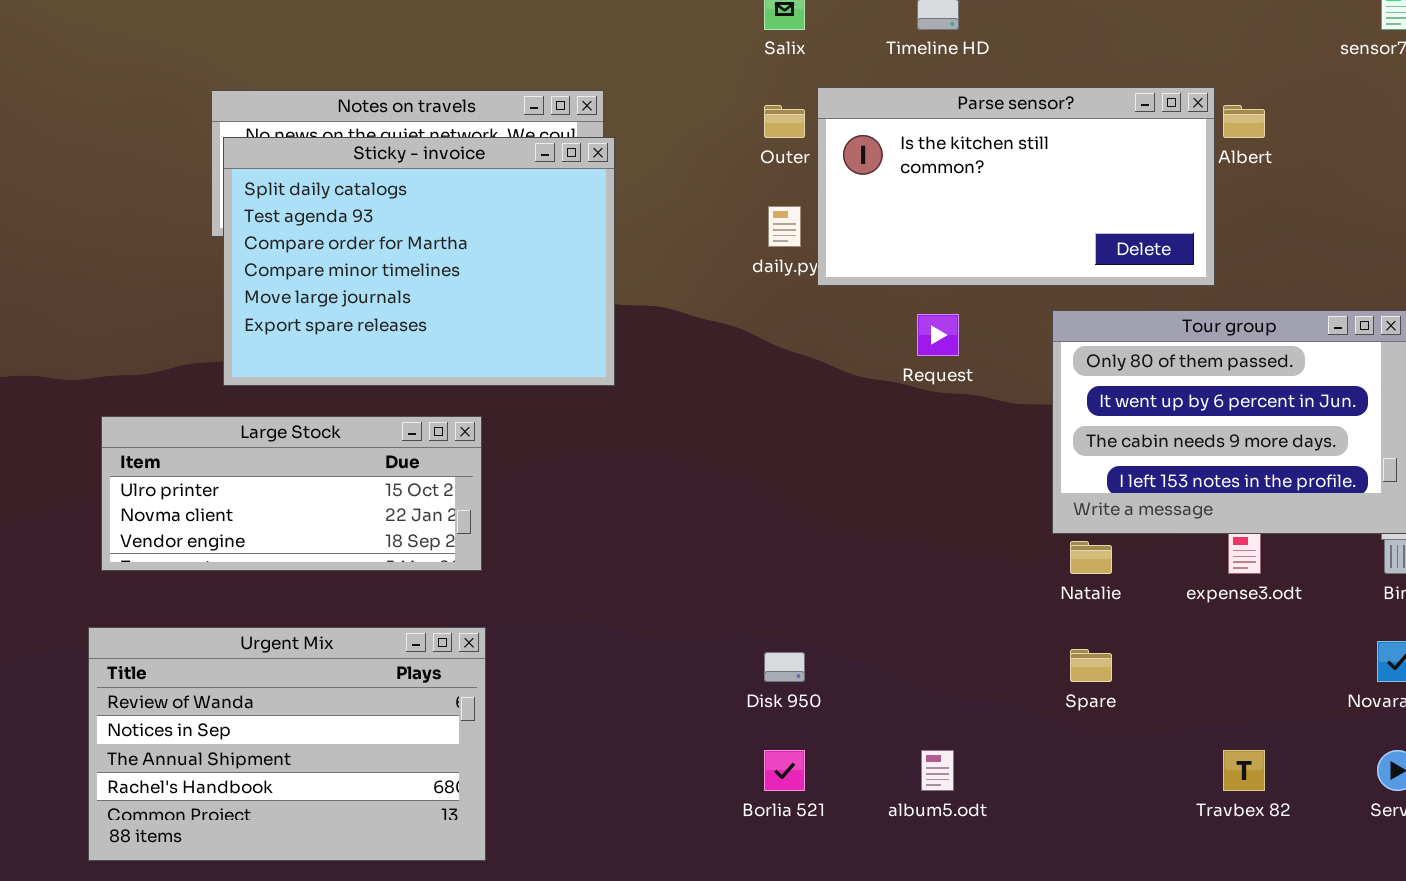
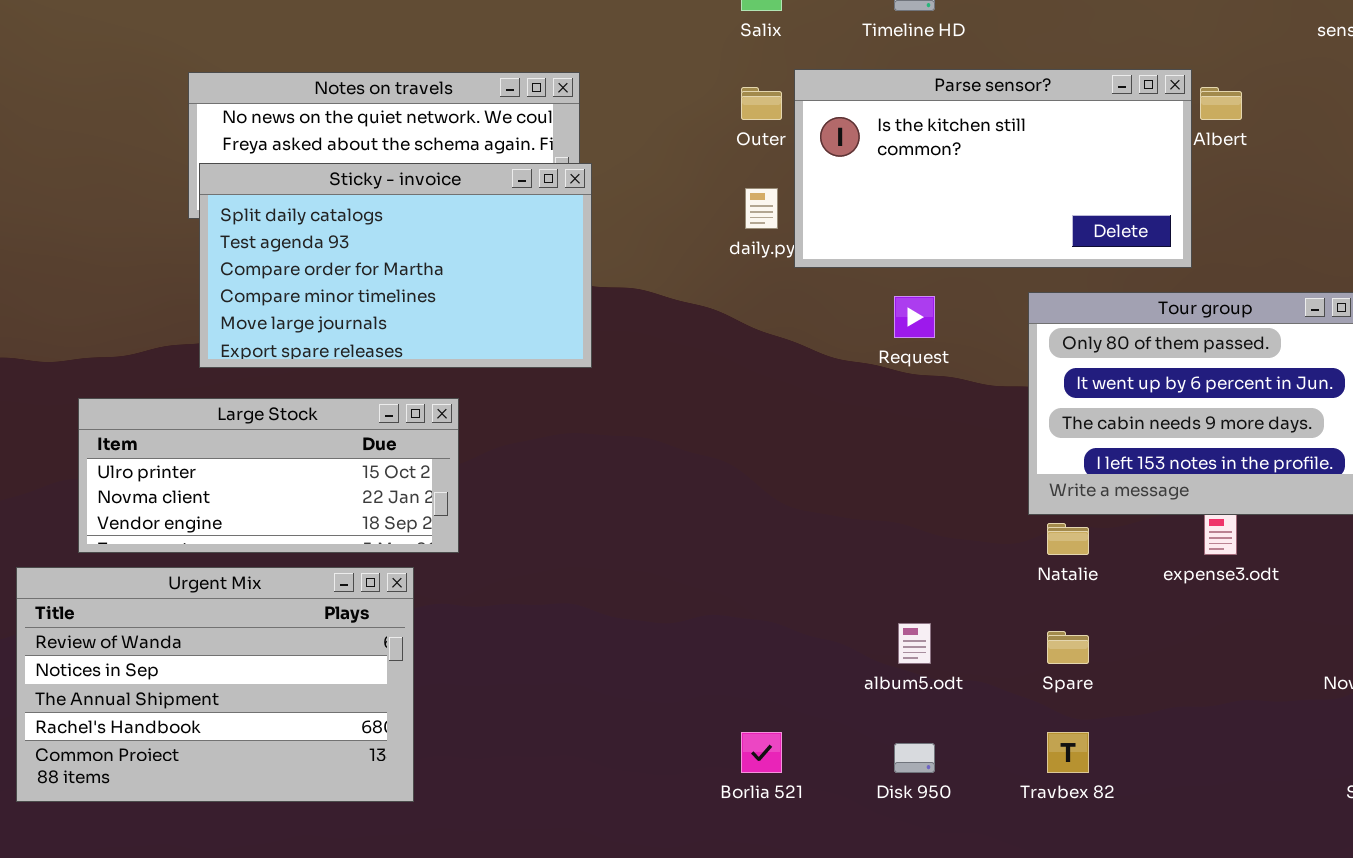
Sticky - invoice: [223,137,615,386] -> [199,163,592,368], resized
Urgent Mix: [88,627,486,861] -> [16,567,414,802], moved
Disk 950: [764,652,805,682] -> [894,743,935,773], moved
album5.odt: [921,750,954,791] -> [898,623,931,664], moved
Travbex 82: [1223,750,1265,791] -> [1047,732,1089,773], moved

